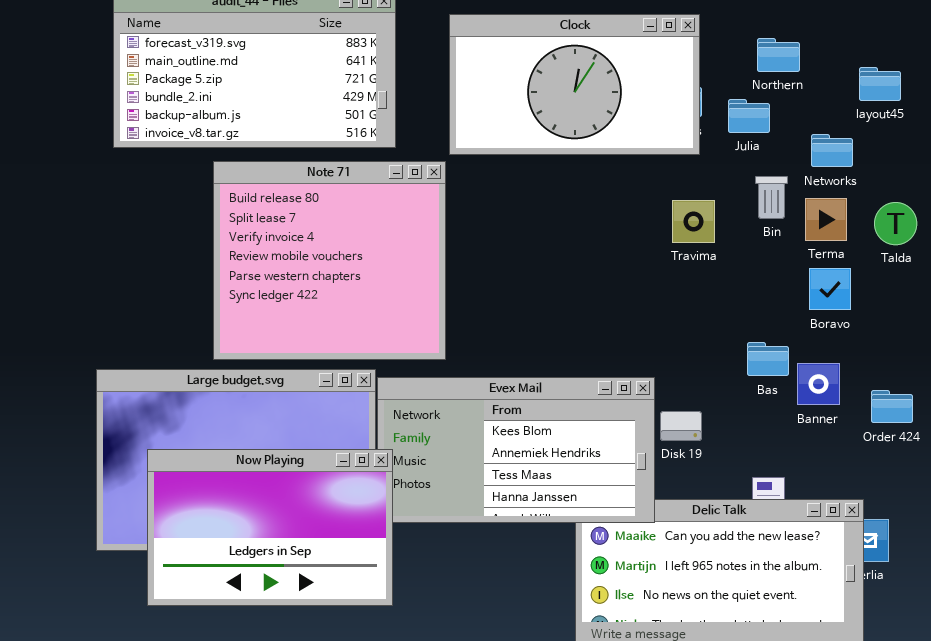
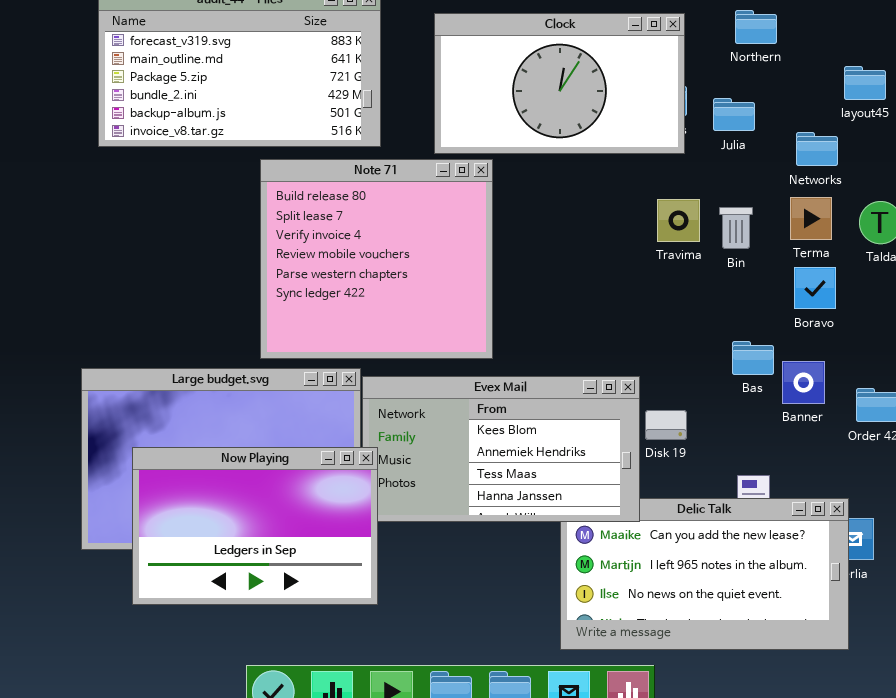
Northern: [757,38,800,72] -> [735,10,777,44], moved
Note 71: [213,161,446,360] -> [260,159,493,359], moved
Bin: [755,176,788,219] -> [719,207,753,249], moved

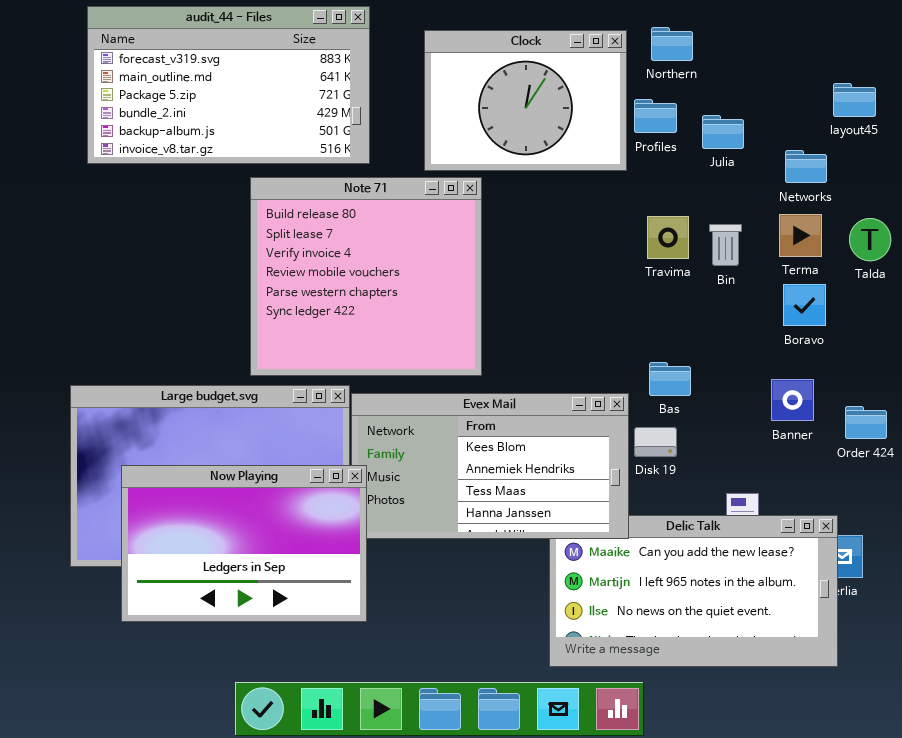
Northern: [735,10,777,44] -> [651,27,693,61], moved
Clock: [434,13,685,154] -> [424,30,627,171], resized
Bas: [732,341,774,375] -> [649,362,691,396], moved

